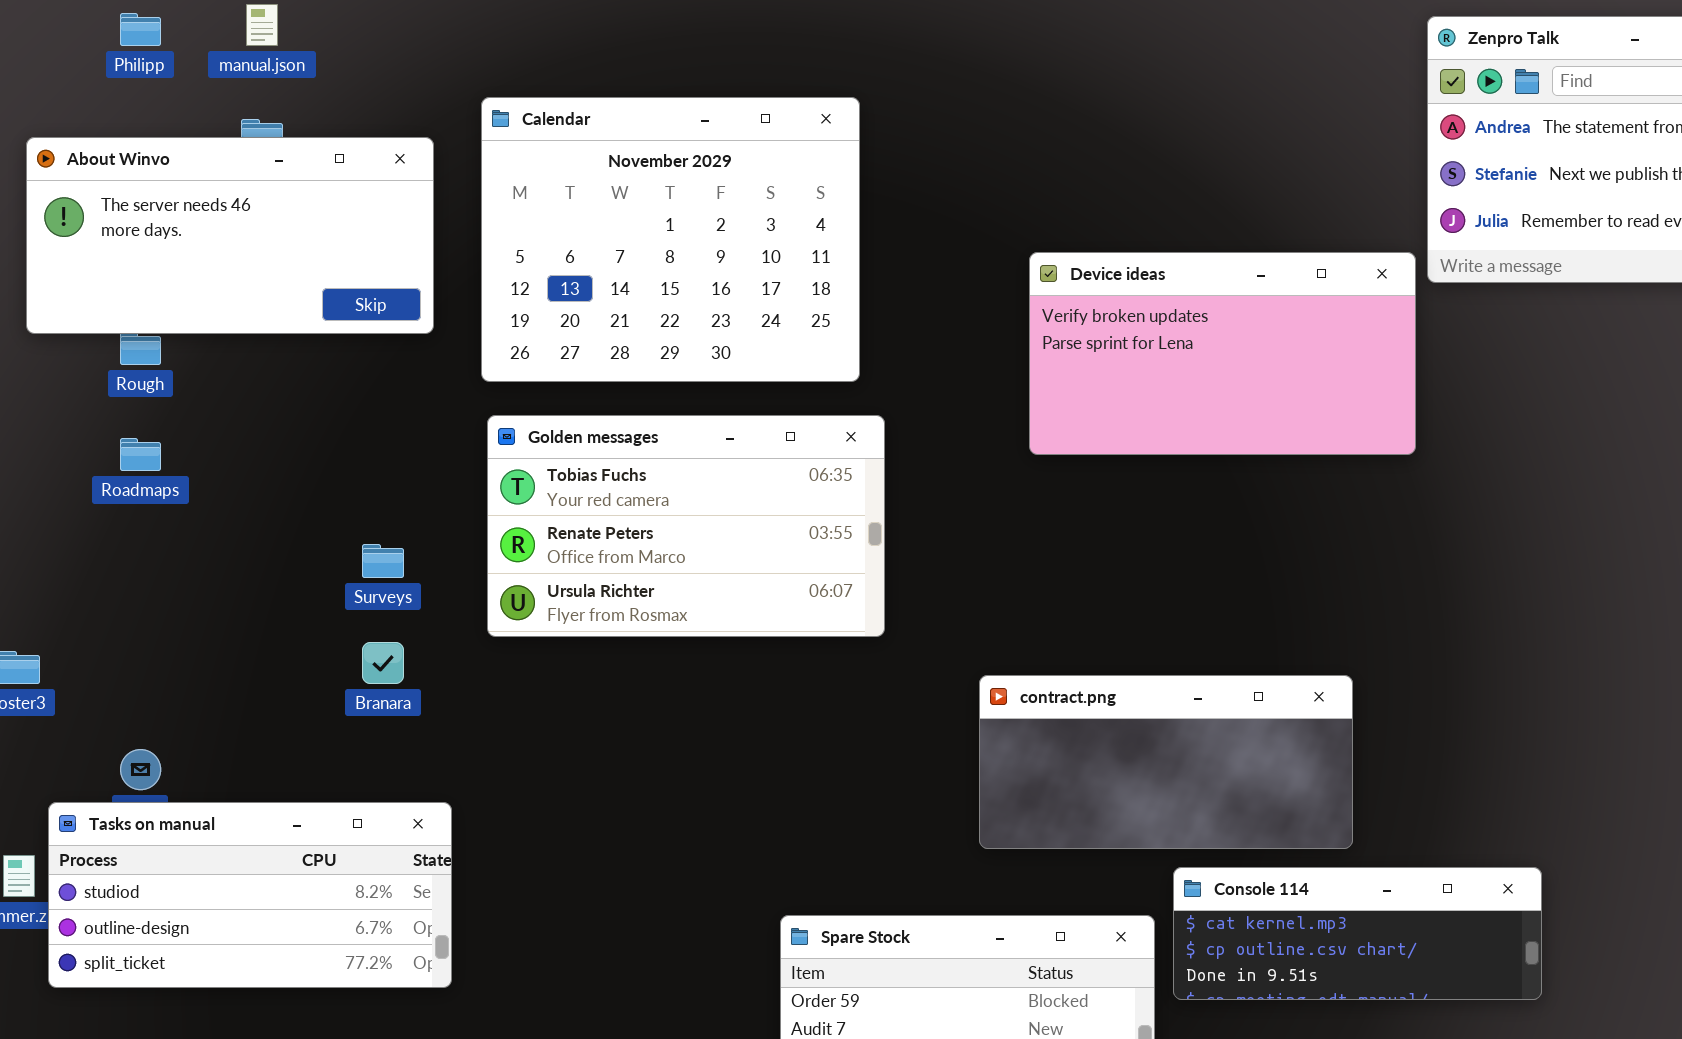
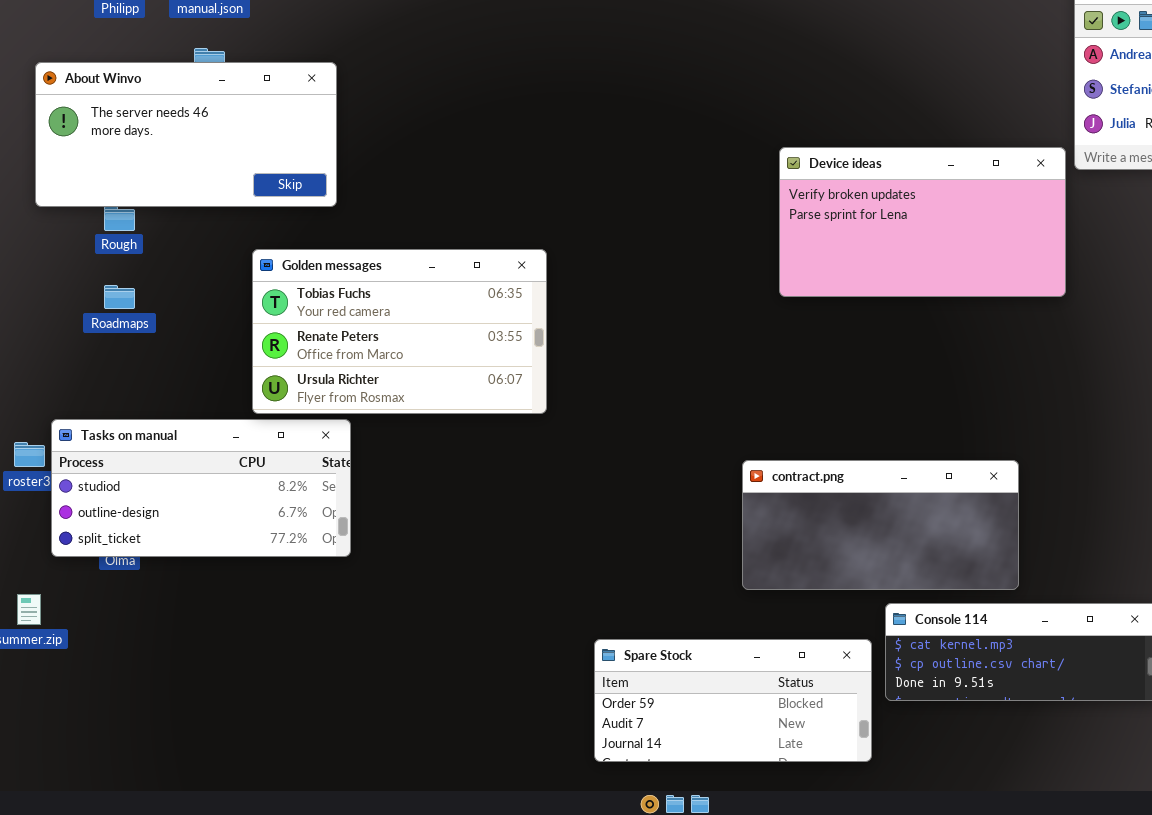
Calendar: [481,97,860,382] -> none, closed
Golden messages: [487,415,885,637] -> [252,249,547,414], moved
Tasks on manual: [48,802,452,988] -> [51,419,351,557], moved

